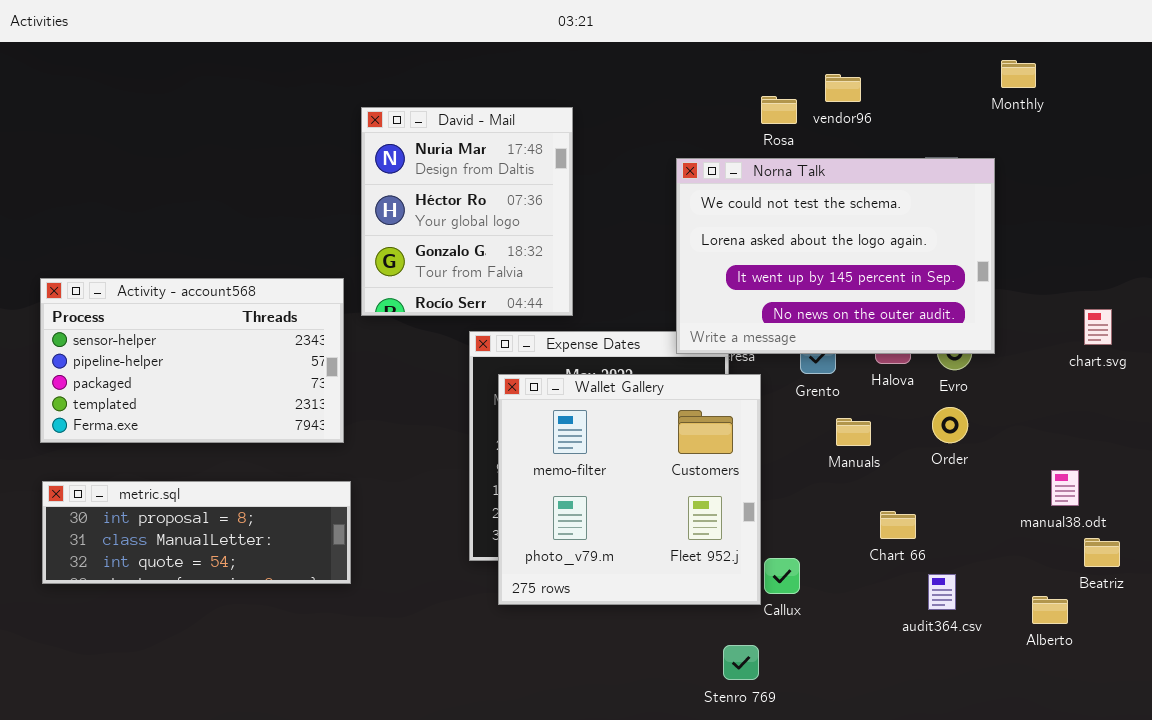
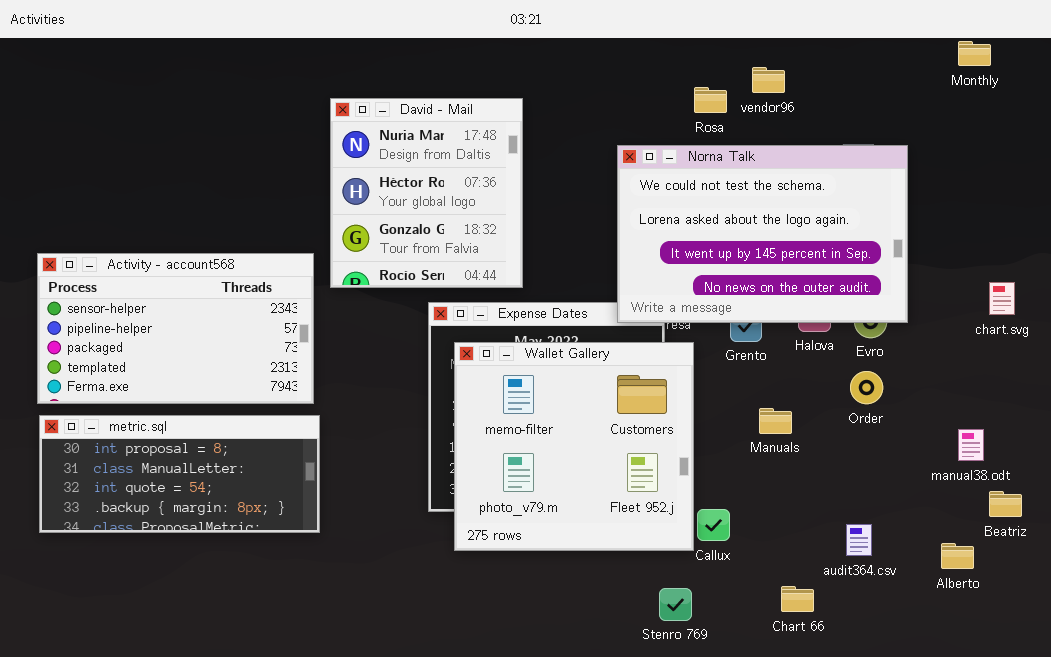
Monthly: [1001,60,1036,88] -> [958,41,991,66], moved
Manuals: [836,418,871,446] -> [759,408,792,434], moved
metric.sql: [42,481,351,584] -> [39,415,320,533], resized
Chart 66: [880,511,916,539] -> [781,586,814,612], moved

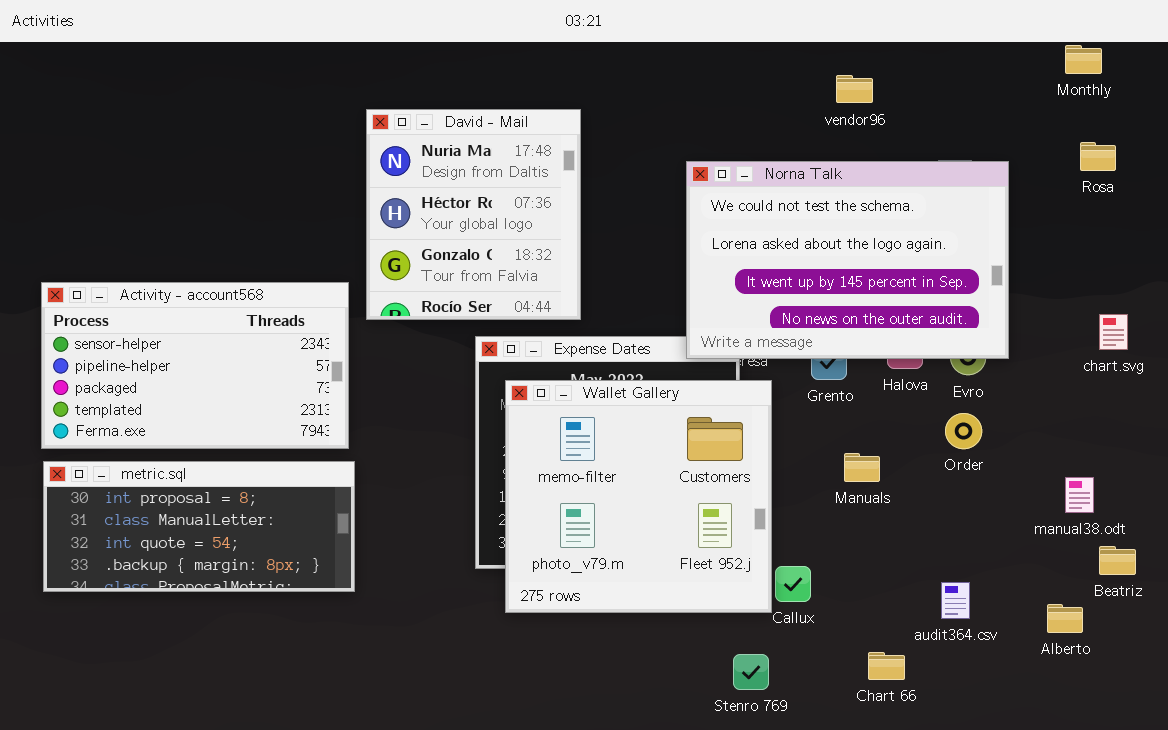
Rosa: [694,87,727,113] -> [1080,142,1116,171], moved

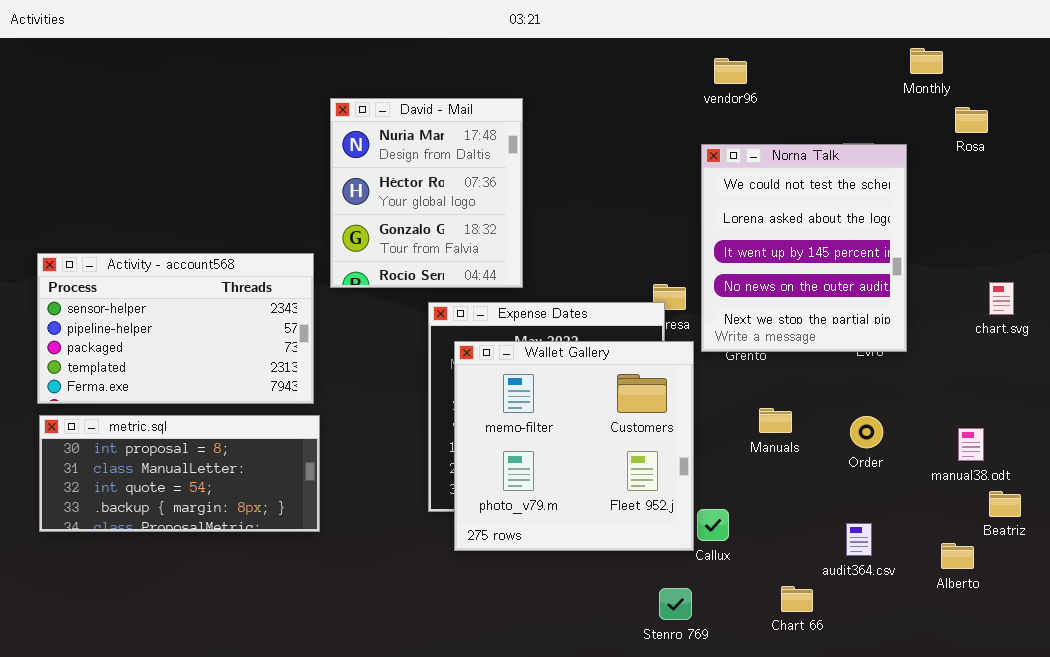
Monthly: [1065,45,1102,74] -> [910,48,943,74], moved
vendor96: [836,75,873,103] -> [714,58,747,84], moved
Rosa: [1080,142,1116,171] -> [955,107,988,133], moved
Norna Talk: [686,161,1009,359] -> [701,144,907,352], resized
Order: [945,413,982,449] -> [850,416,883,448], moved

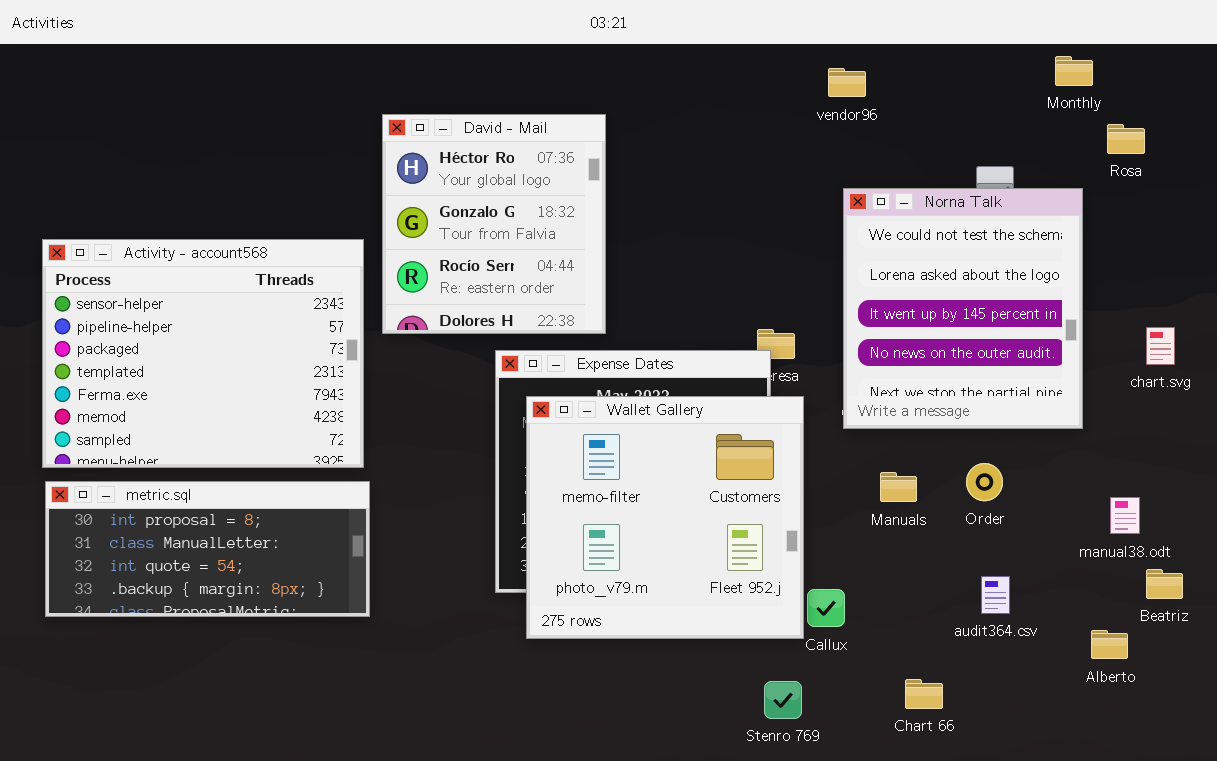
David - Mail: [330,98,523,288] -> [382,114,606,334], scrolled down 1 row
Norna Talk: [701,144,907,352] -> [843,188,1083,429], moved
Activity - account568: [37,253,314,404] -> [42,239,364,468], resized
Order: [850,416,883,448] -> [966,463,1003,501], moved
audit364.csv: [846,523,872,556] -> [981,576,1010,614], moved

